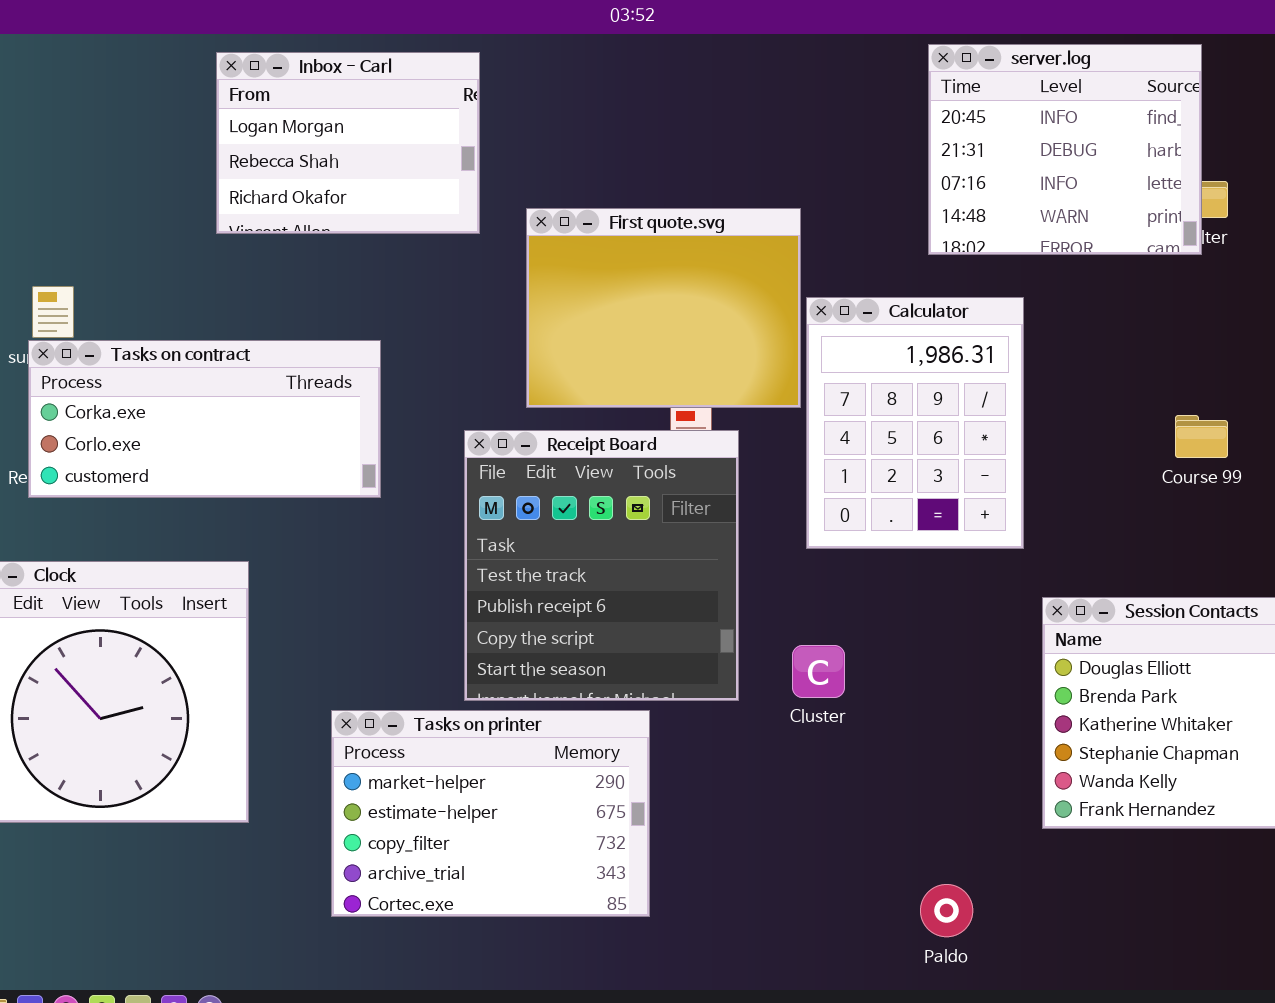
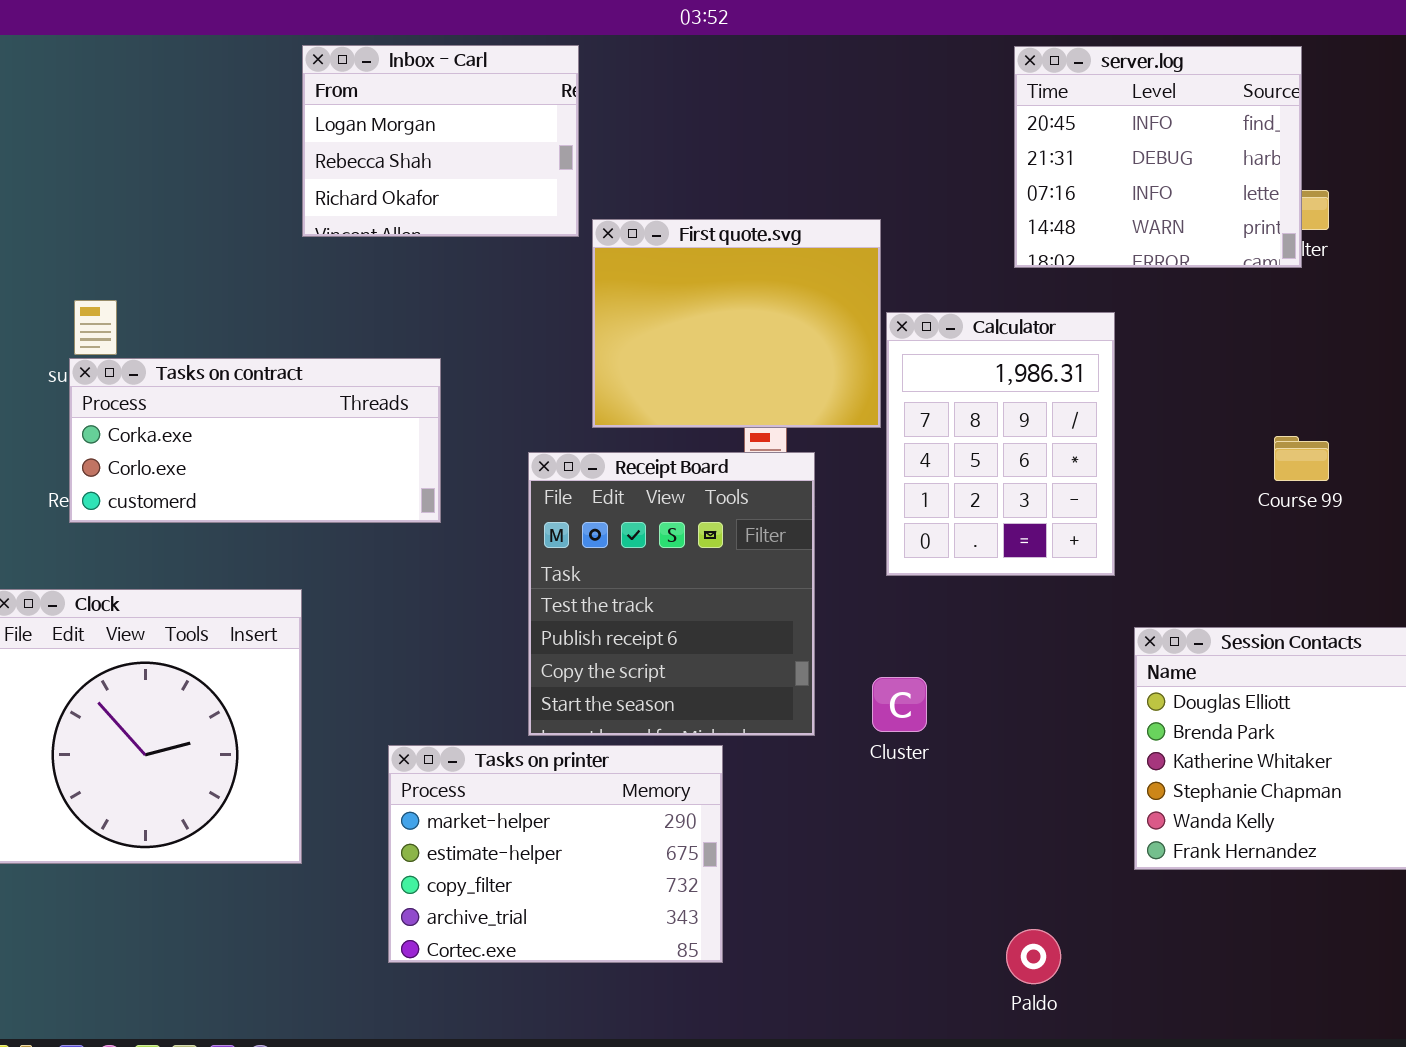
Inbox - Carl: [216,52,480,234] -> [302,45,579,237], moved

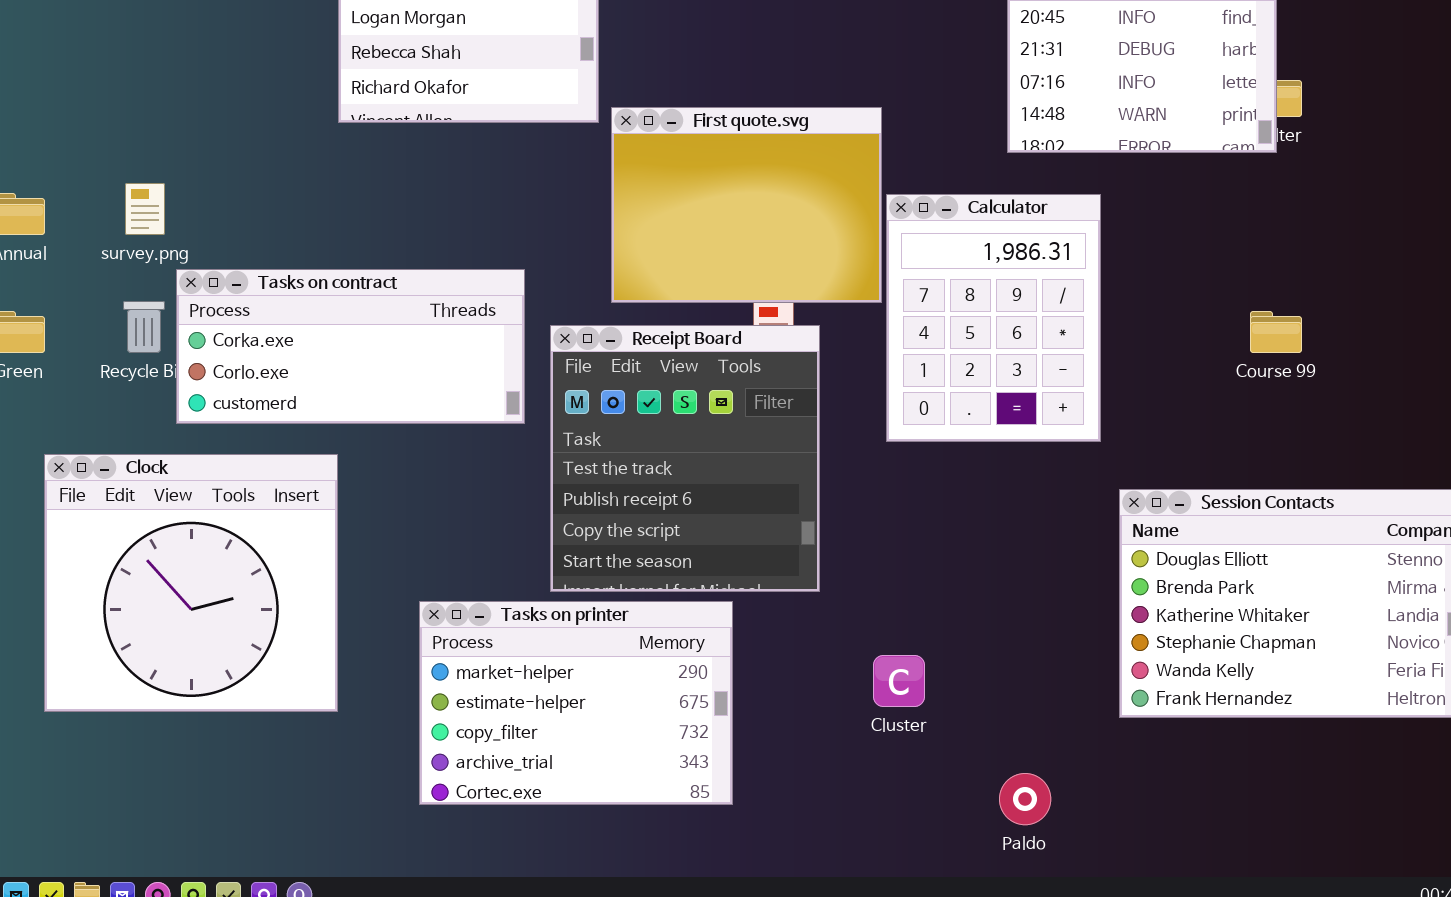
Tasks on contract: [69,358,441,523] -> [176,269,525,424], moved
Cluster: [872,677,927,732] -> [873,655,925,707], moved

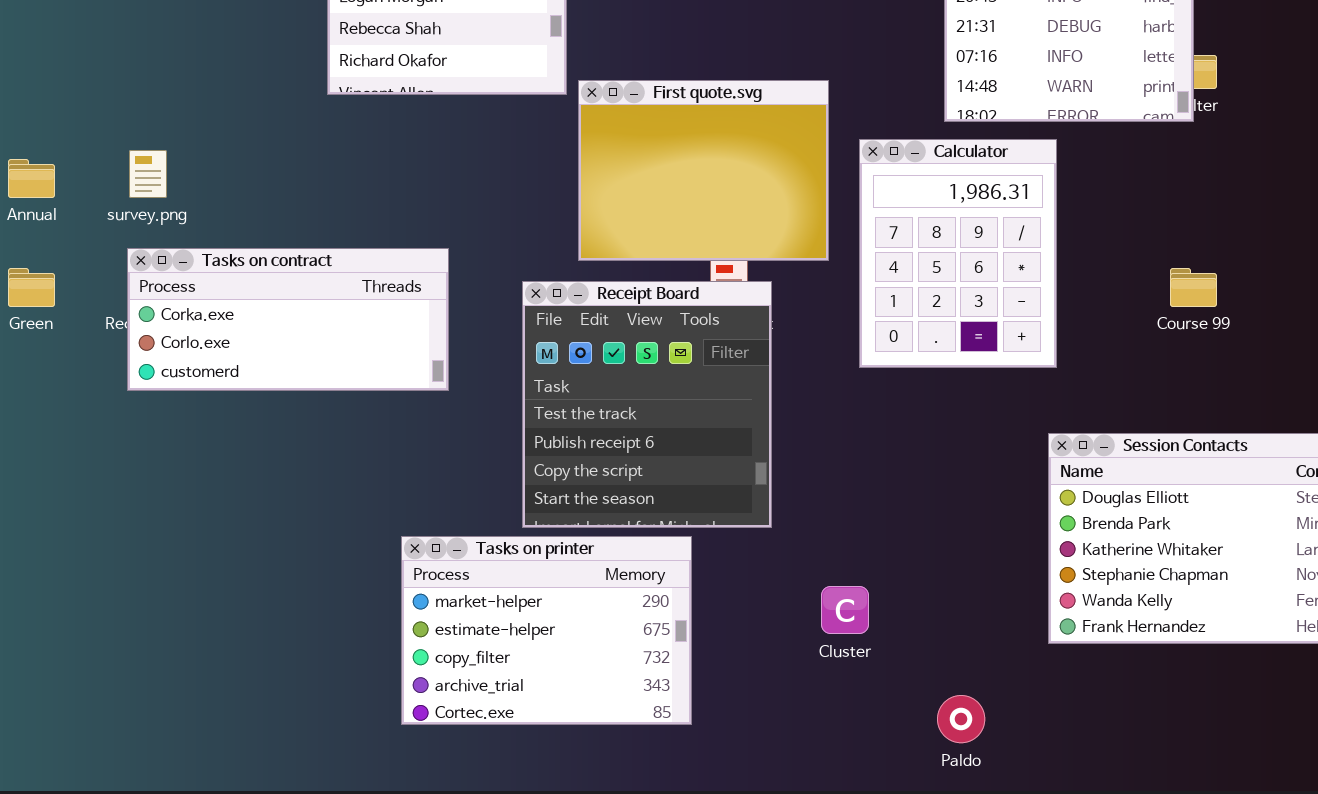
Calculator: [886,194,1101,442] -> [859,139,1057,368], moved
Tasks on contract: [176,269,525,424] -> [127,248,449,391], moved
Clock: [44,454,338,712] -> none, closed

